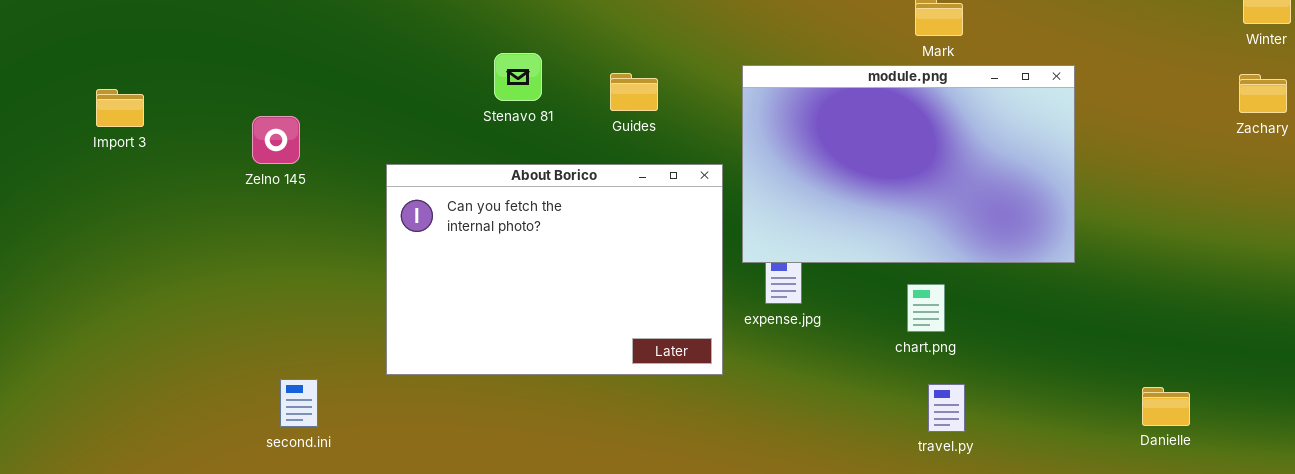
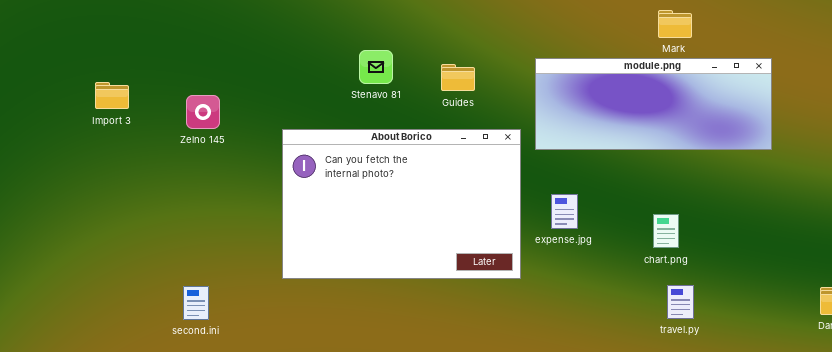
module.png: [742,65,1075,263] -> [535,58,772,150], resized
Import 3: [96,89,144,127] -> [95,82,129,109], moved
second.ini: [280,379,318,427] -> [183,286,209,320], moved

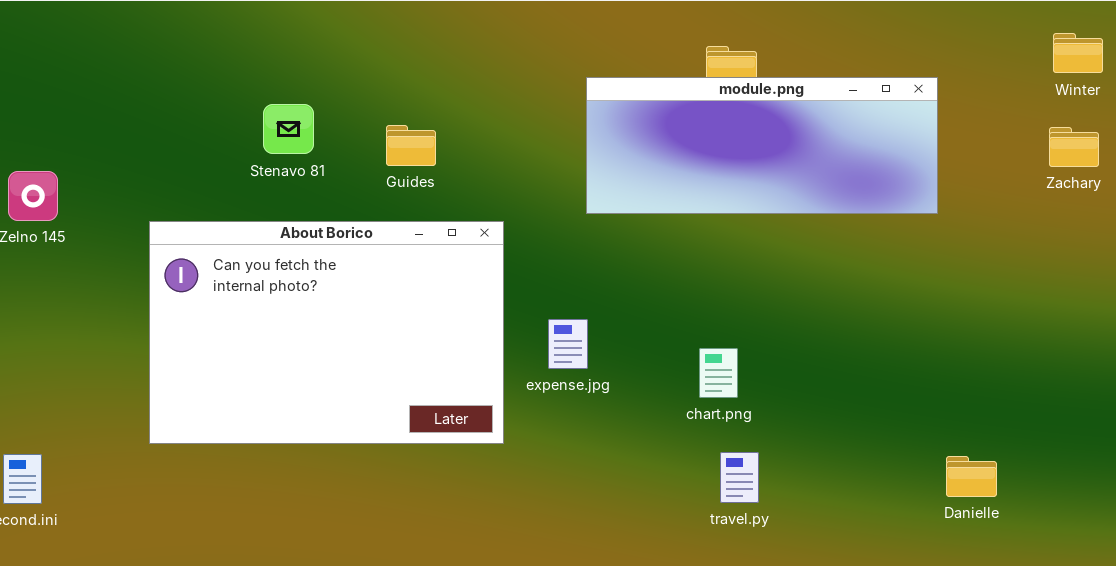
module.png: [535,58,772,150] -> [586,77,938,214], moved

